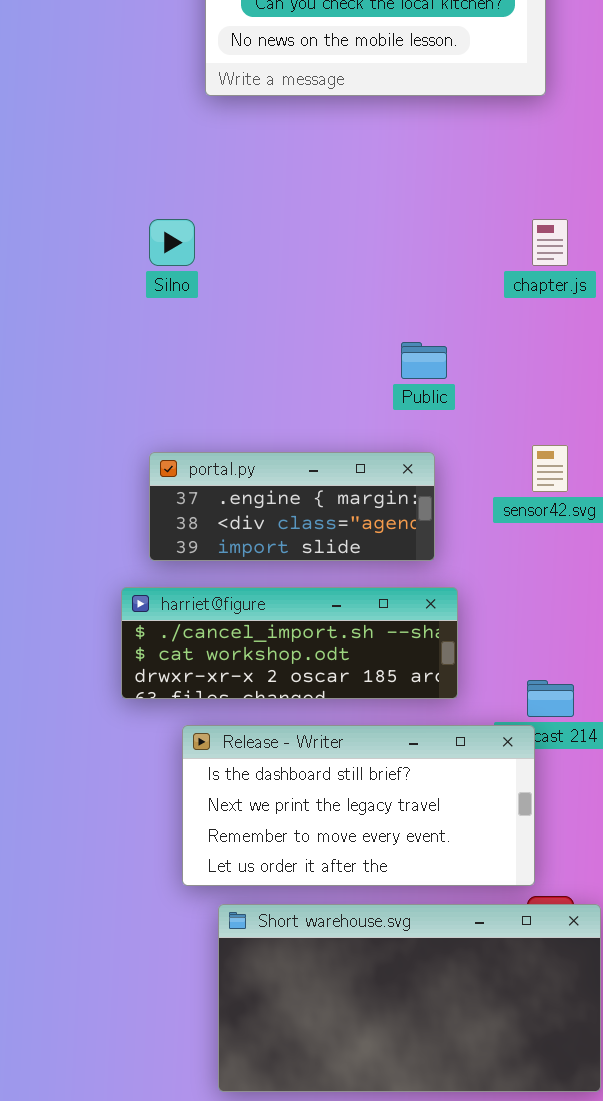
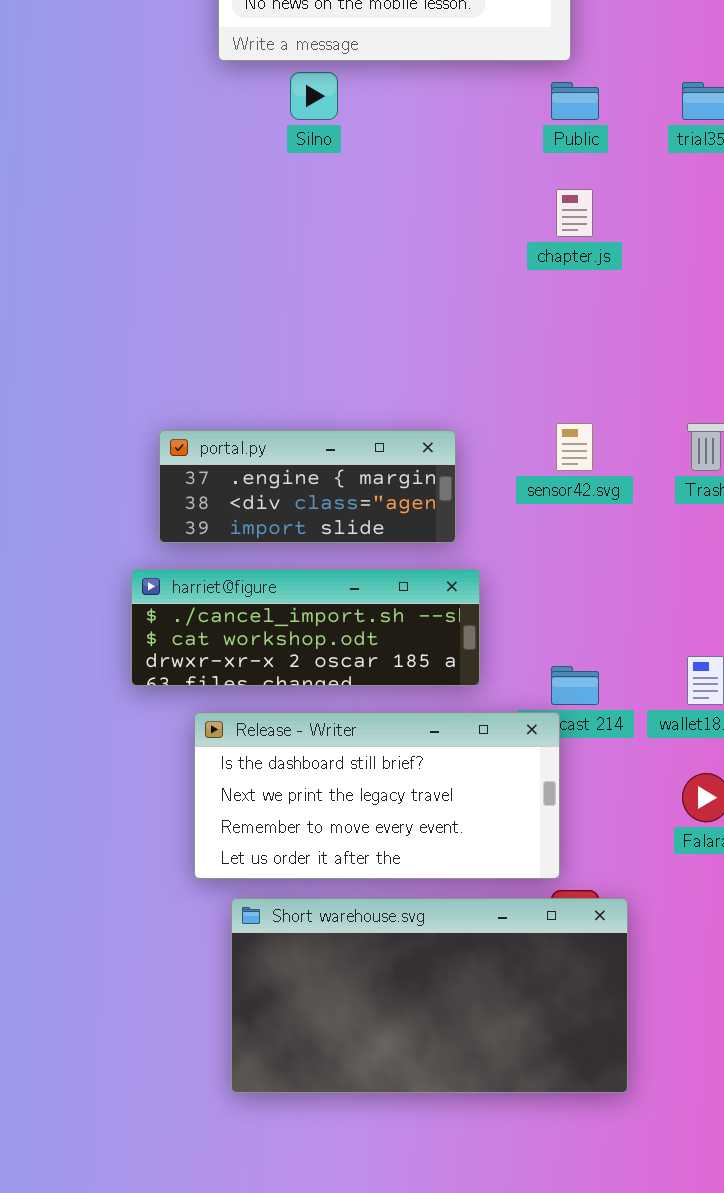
Silno: [149,219,195,266] -> [290,72,338,120], moved
Public: [401,342,447,379] -> [551,82,599,120], moved

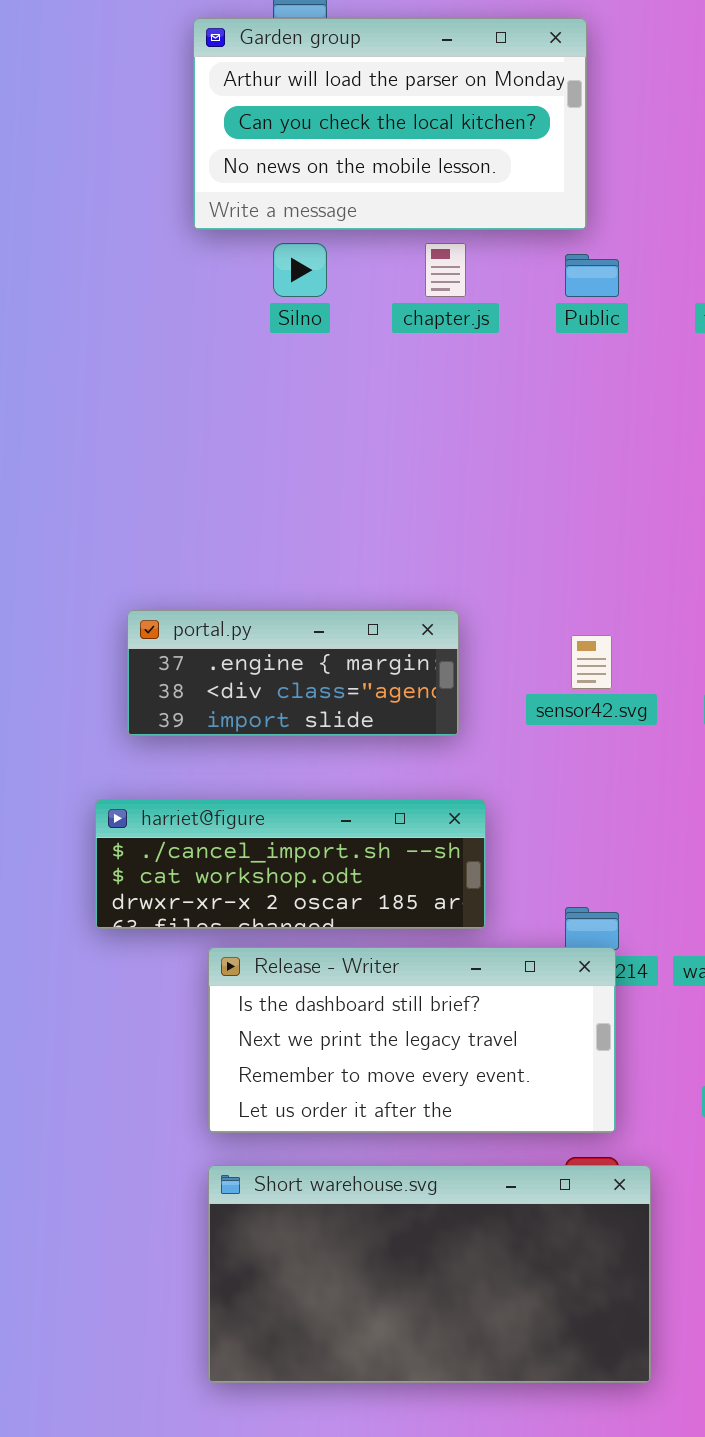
chapter.js: [556,189,593,237] -> [425,243,466,297], moved
portal.py: [159,430,456,543] -> [127,610,459,736], moved
Release - Writer: [194,712,560,879] -> [208,947,616,1133], moved

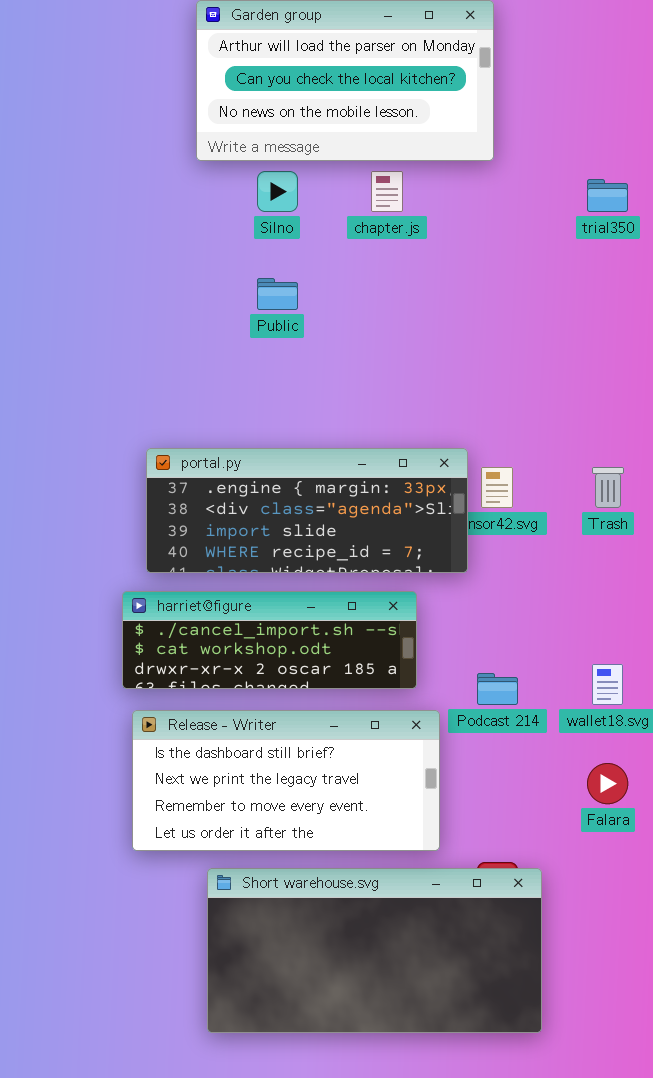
Public: [565,254,619,297] -> [257,278,298,310], moved
portal.py: [127,610,459,736] -> [146,448,468,573], resized
Release - Writer: [208,947,616,1133] -> [132,710,440,851], moved

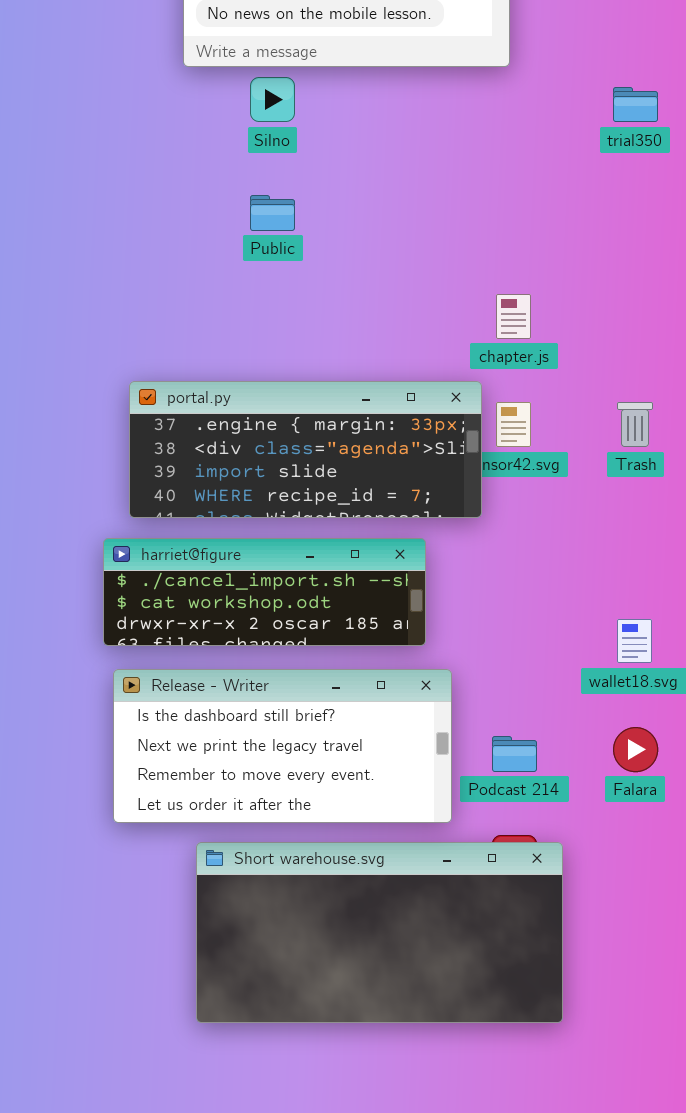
chapter.js: [371,171,403,212] -> [496,294,531,339], moved
Podcast 214: [477,673,518,705] -> [492,736,537,772], moved

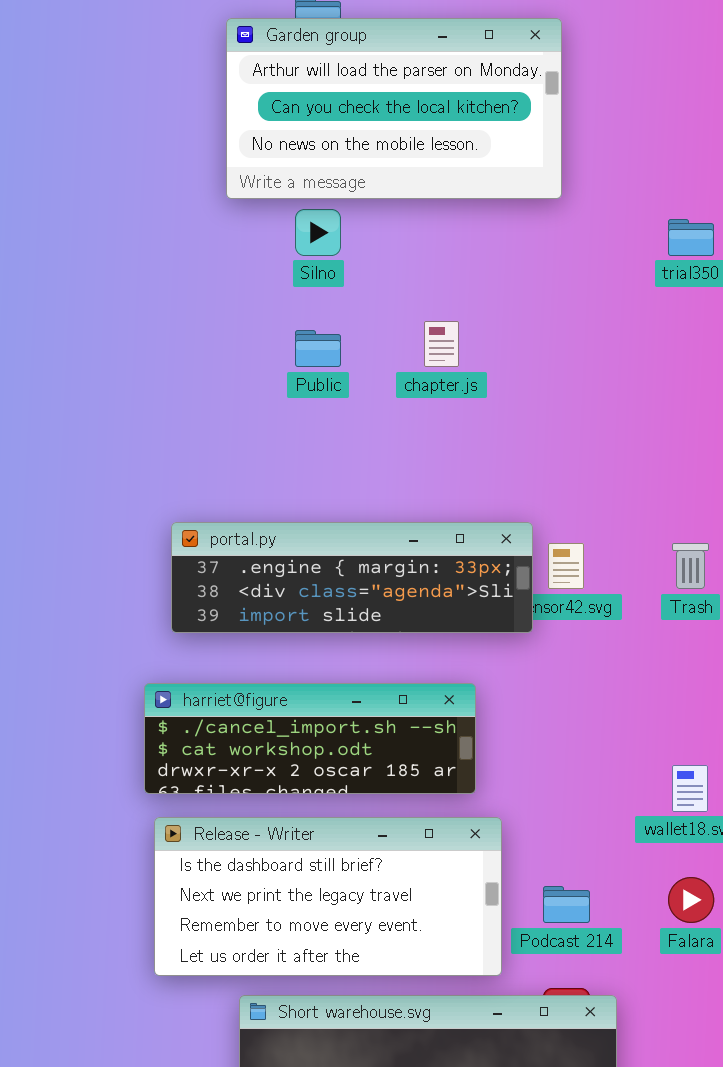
chapter.js: [496,294,531,339] -> [424,321,459,367], moved
portal.py: [129,381,482,518] -> [171,522,533,633], resized

